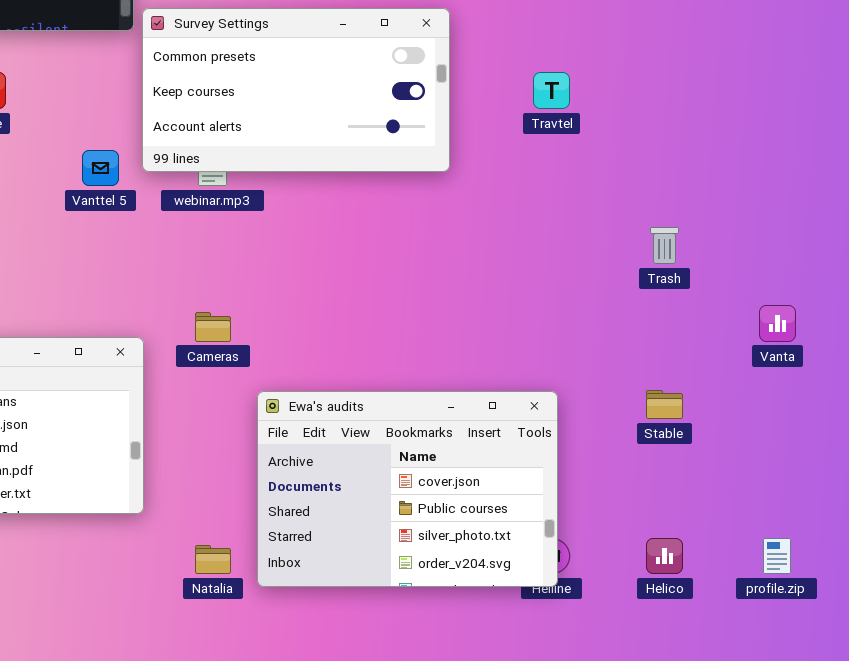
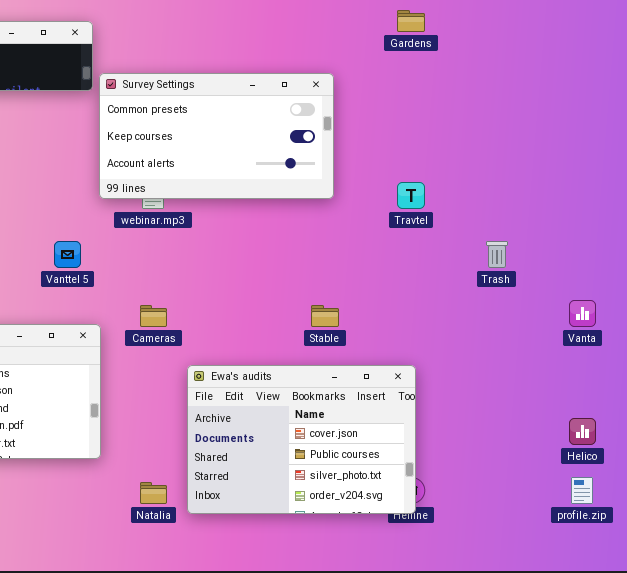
Travtel: [533,72,570,109] -> [397,182,425,209], moved
Vanttel 5: [82,150,119,186] -> [54,241,81,268], moved
Stable: [646,390,683,419] -> [311,305,339,327], moved
Helico: [646,538,683,574] -> [569,418,596,445], moved

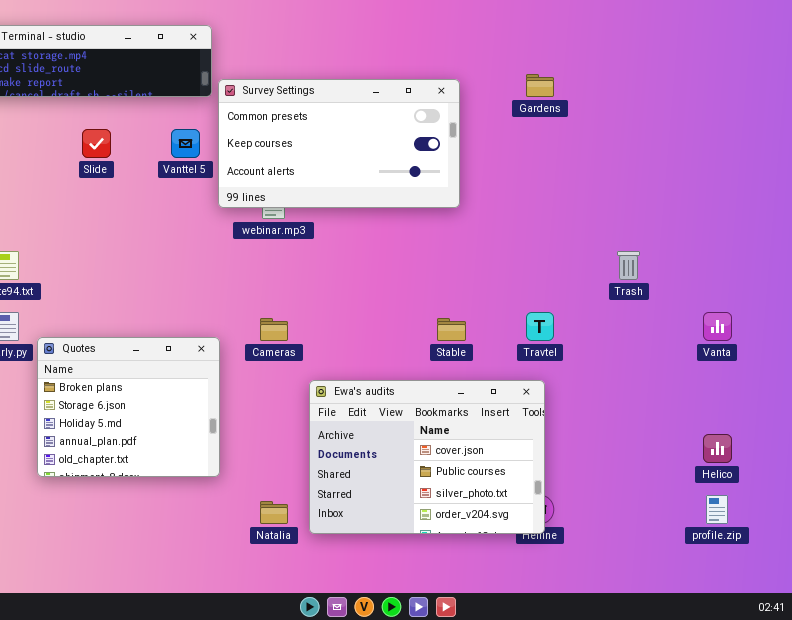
Gardens: [397,10,425,32] -> [526,74,554,97], moved
Travtel: [397,182,425,209] -> [526,312,554,341], moved
Vanttel 5: [54,241,81,268] -> [171,129,200,158], moved

